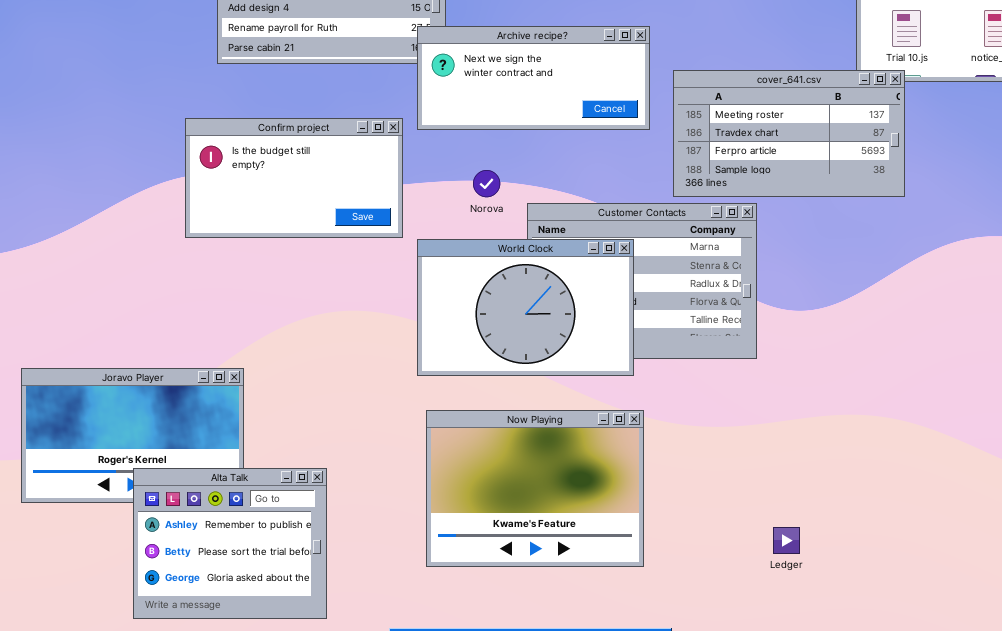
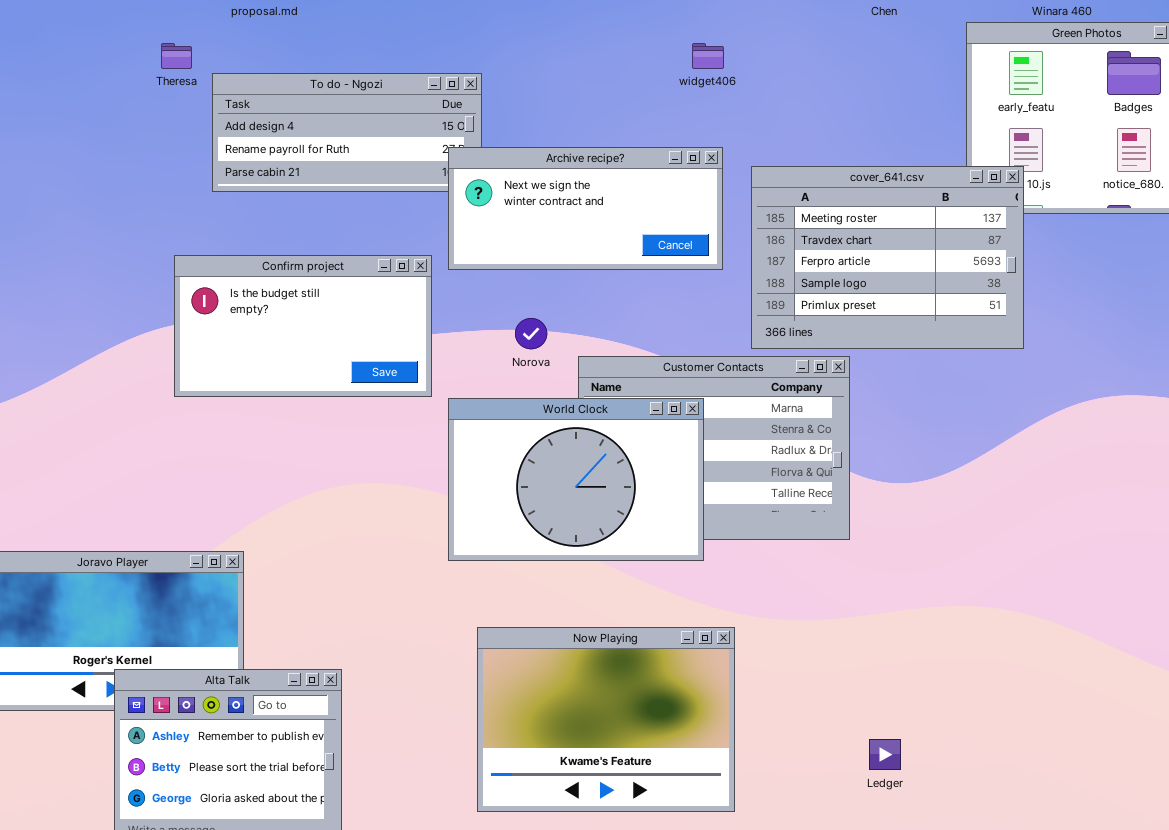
cover_641.csv: [673,70,905,197] -> [751,166,1024,349], resized
Now Playing: [426,410,644,567] -> [477,627,735,812], moved

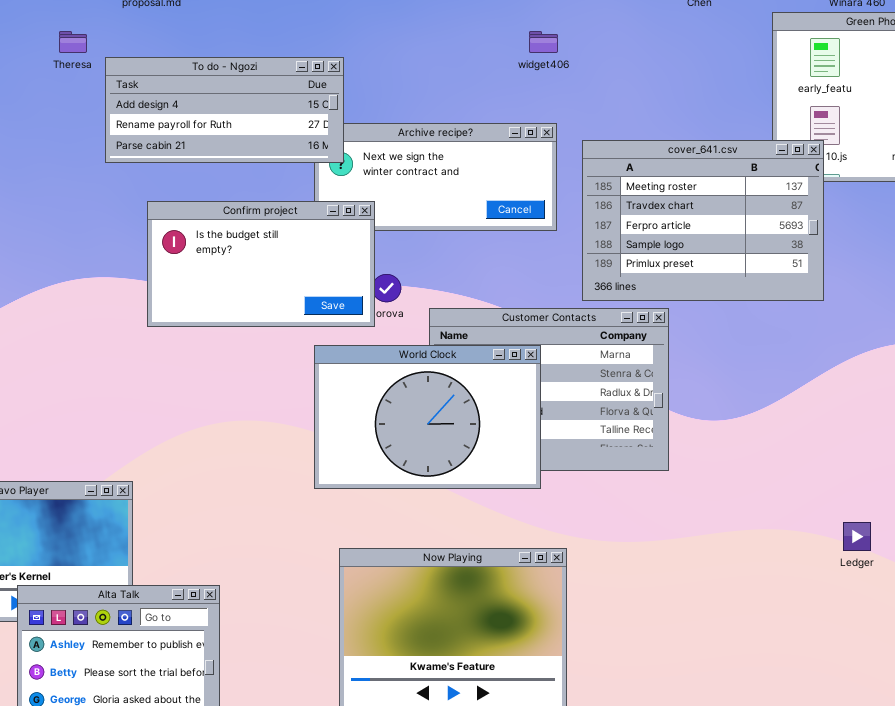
To do - Ngozi: [212,73,482,192] -> [105,57,344,163], raised
Confirm project: [174,255,432,397] -> [147,201,375,327], moved
Ledger: [869,739,901,770] -> [843,522,871,551], moved

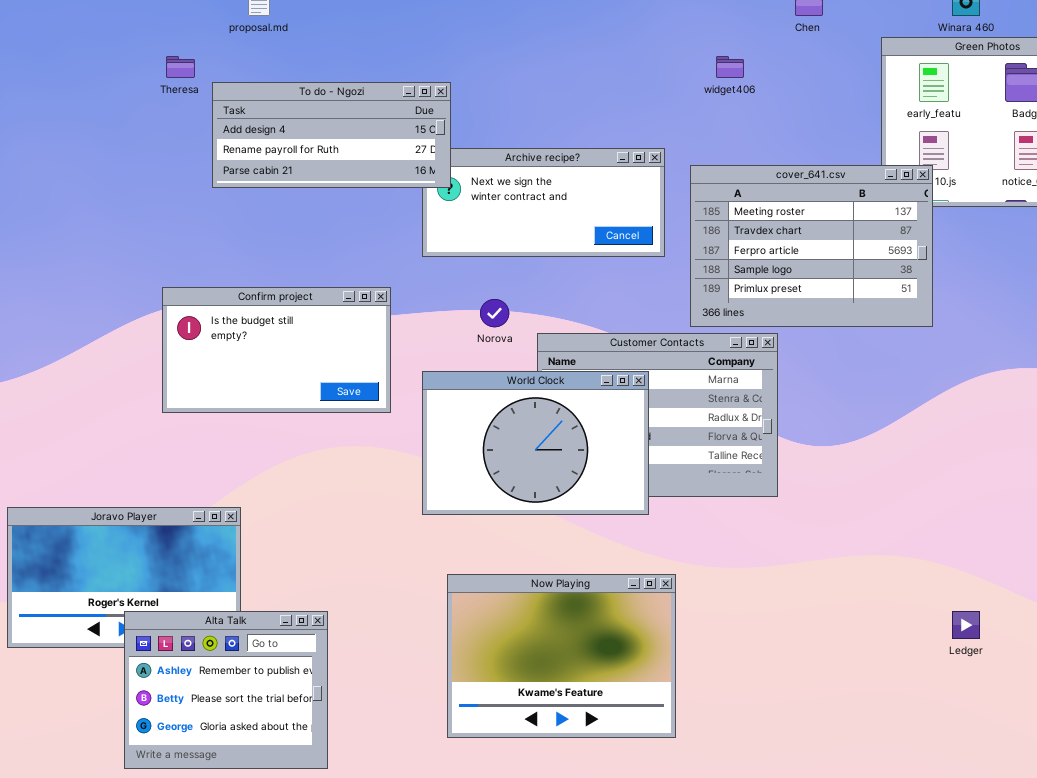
widget406: [529,31,558,53] -> [716,56,744,78], moved
Confirm project: [147,201,375,327] -> [162,287,391,413], moved
Ledger: [843,522,871,551] -> [952,611,980,639], moved

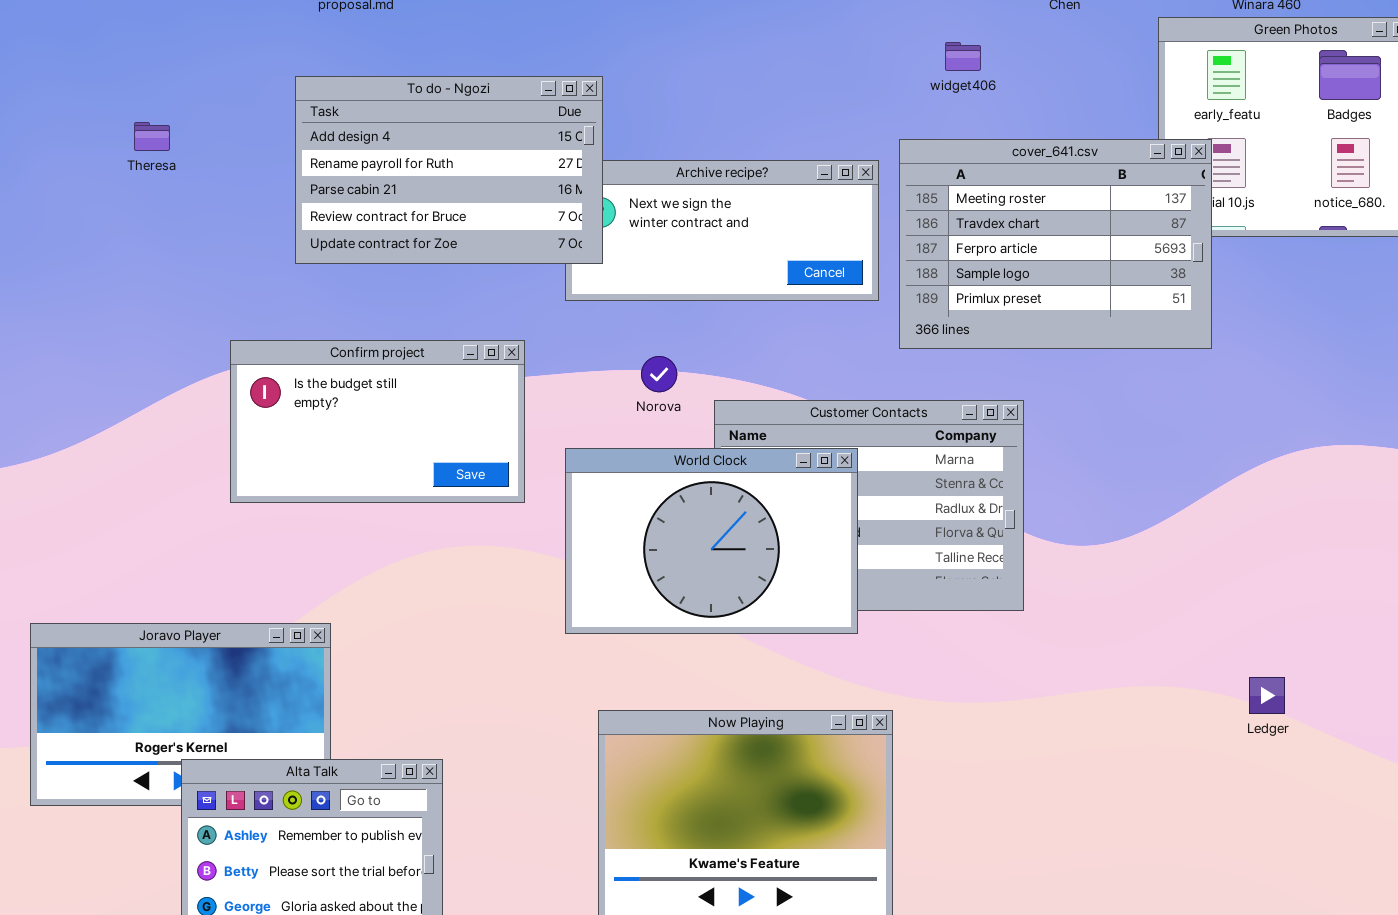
Theresa: [166,56,195,78] -> [134,122,170,151], moved
To do - Ngozi: [212,82,451,188] -> [295,76,603,264], resized
cover_641.csv: [690,165,933,327] -> [899,139,1212,349], moved
Ledger: [952,611,980,639] -> [1249,677,1285,714], moved

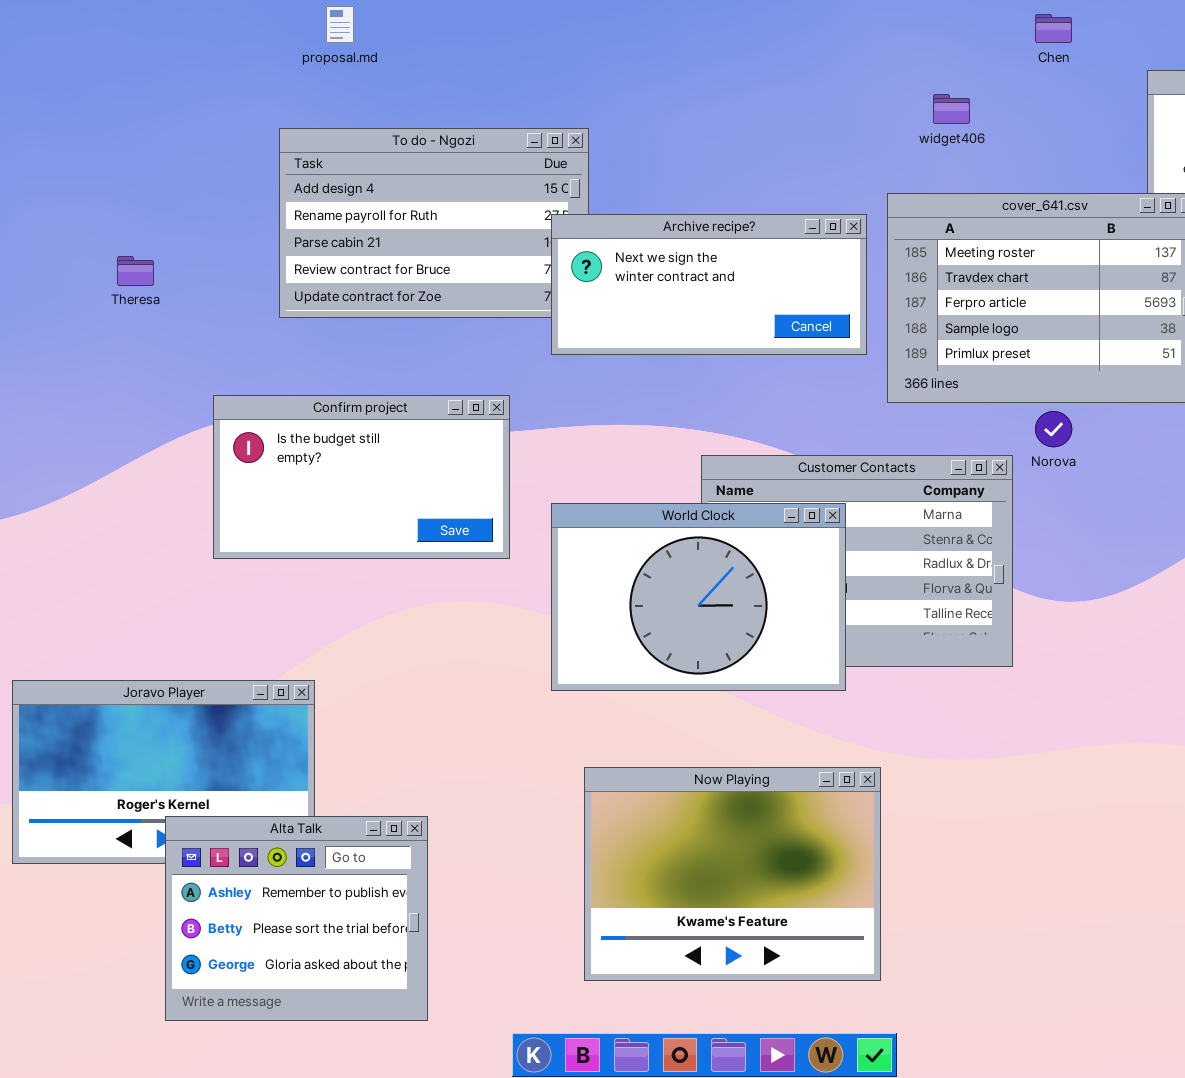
Theresa: [134,122,170,151] -> [117,256,154,286], moved
Archive recipe?: [565,160,879,301] -> [551,214,867,355], raised
Norova: [641,356,677,392] -> [1035,411,1072,447], moved

